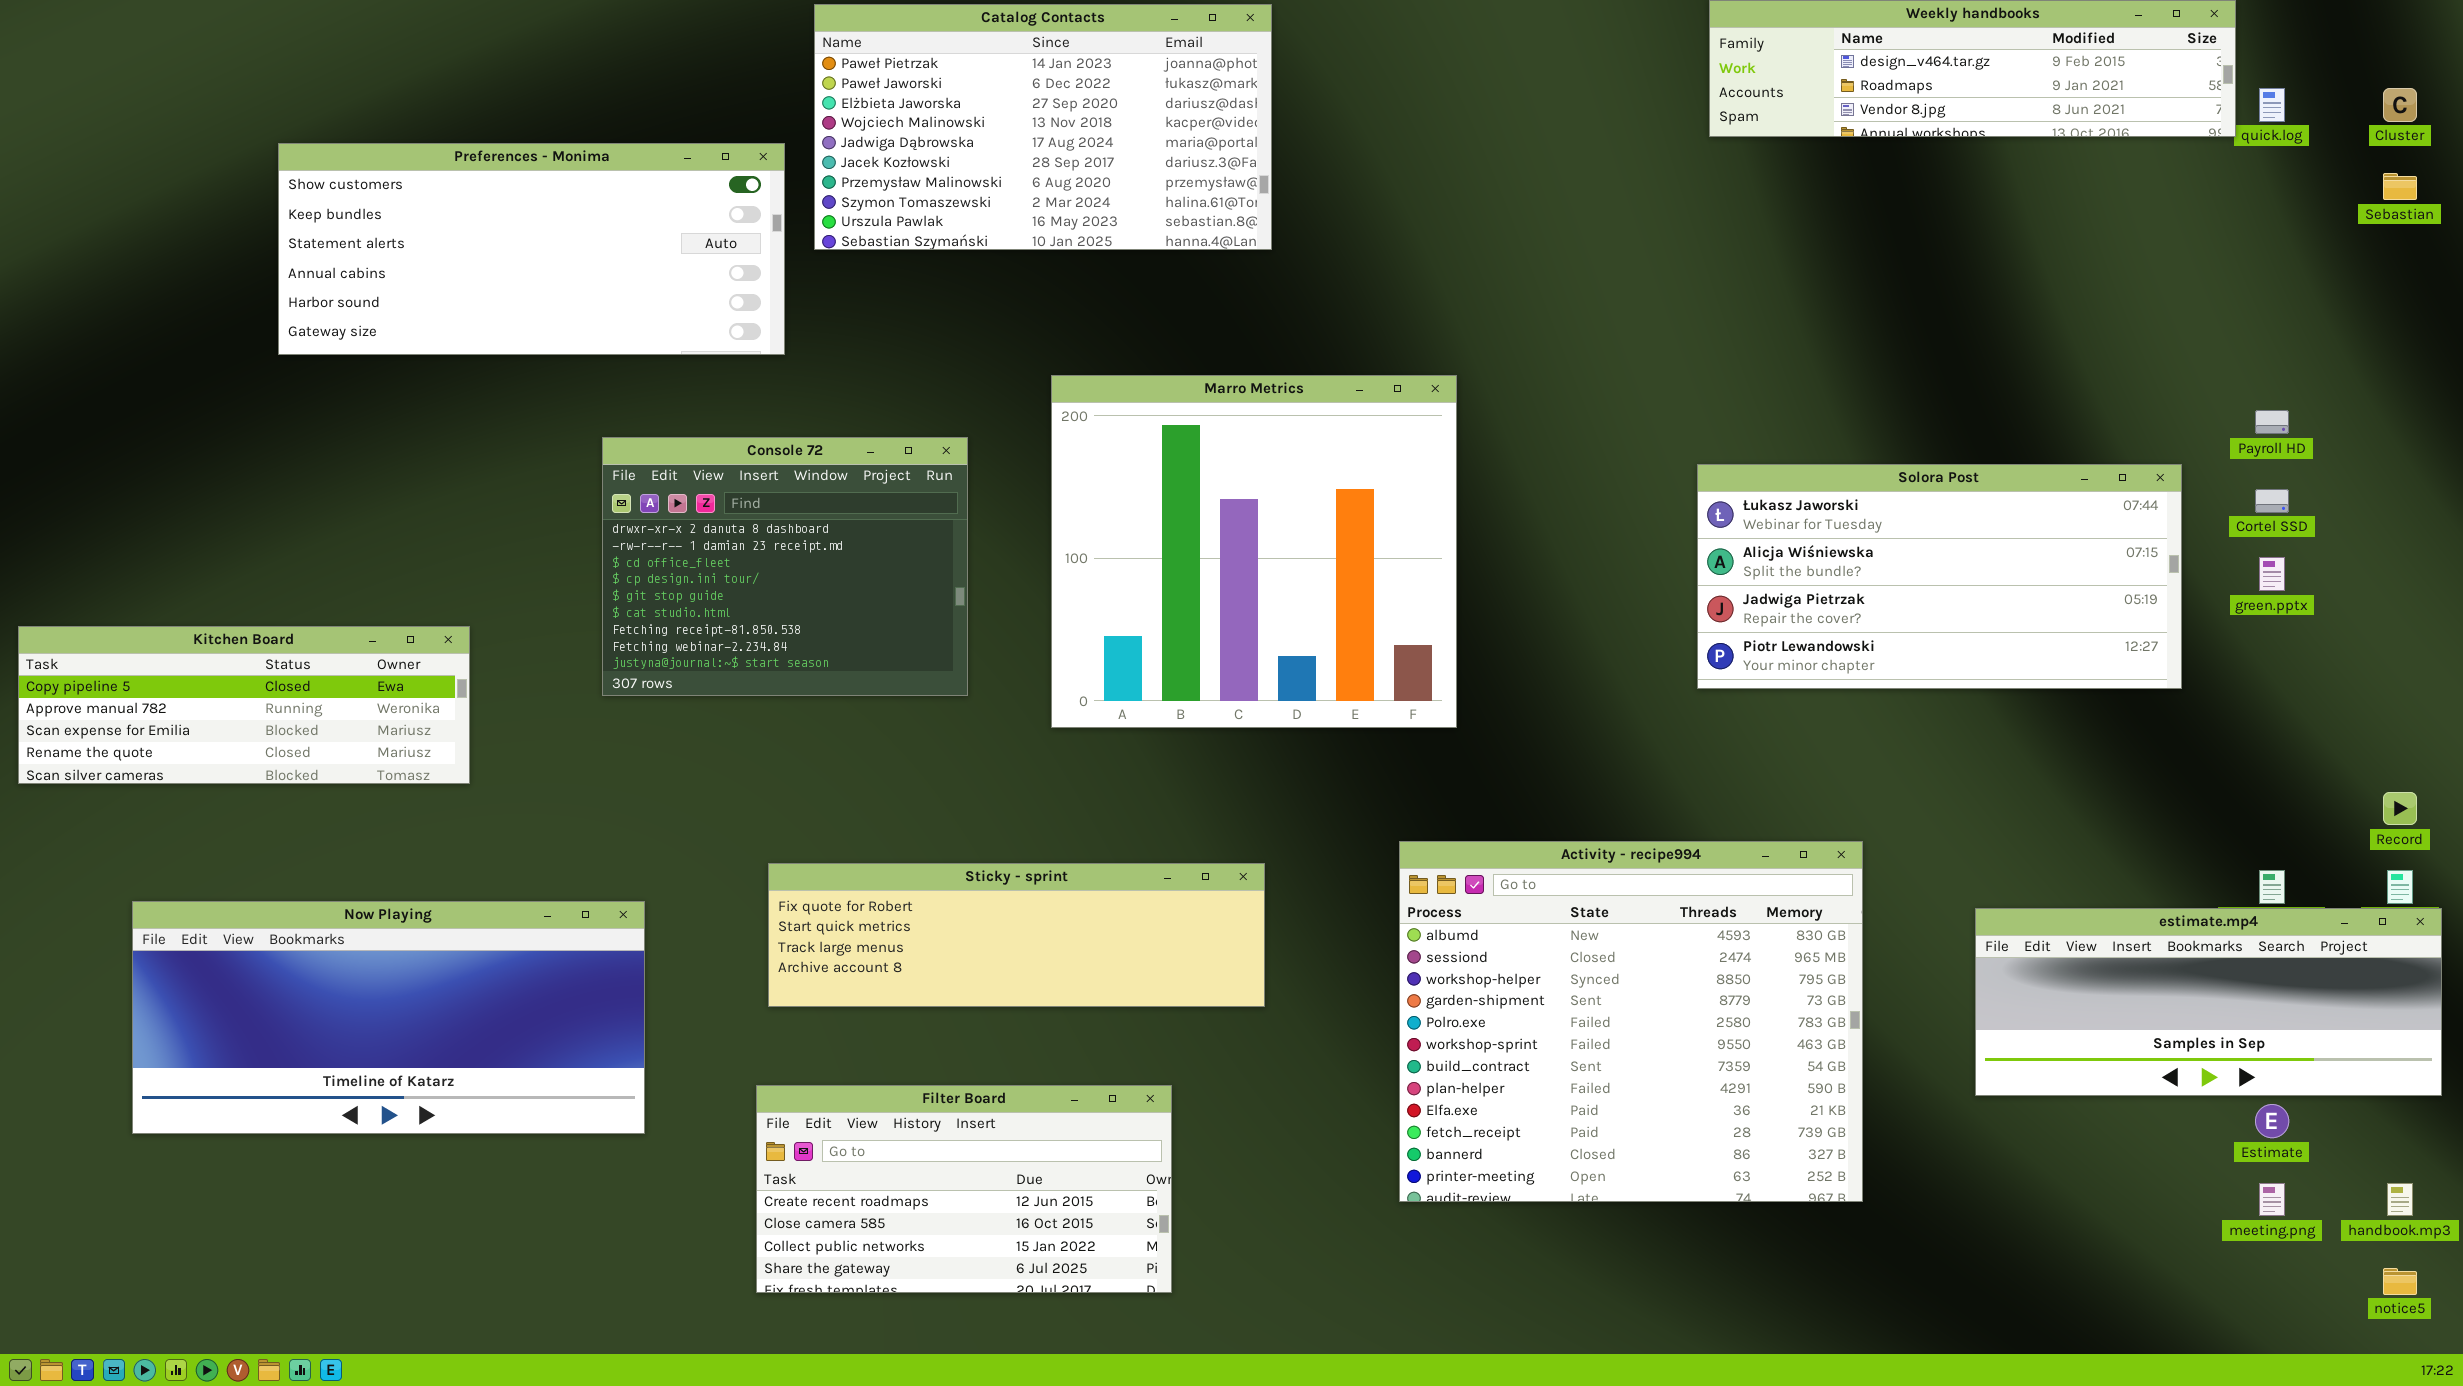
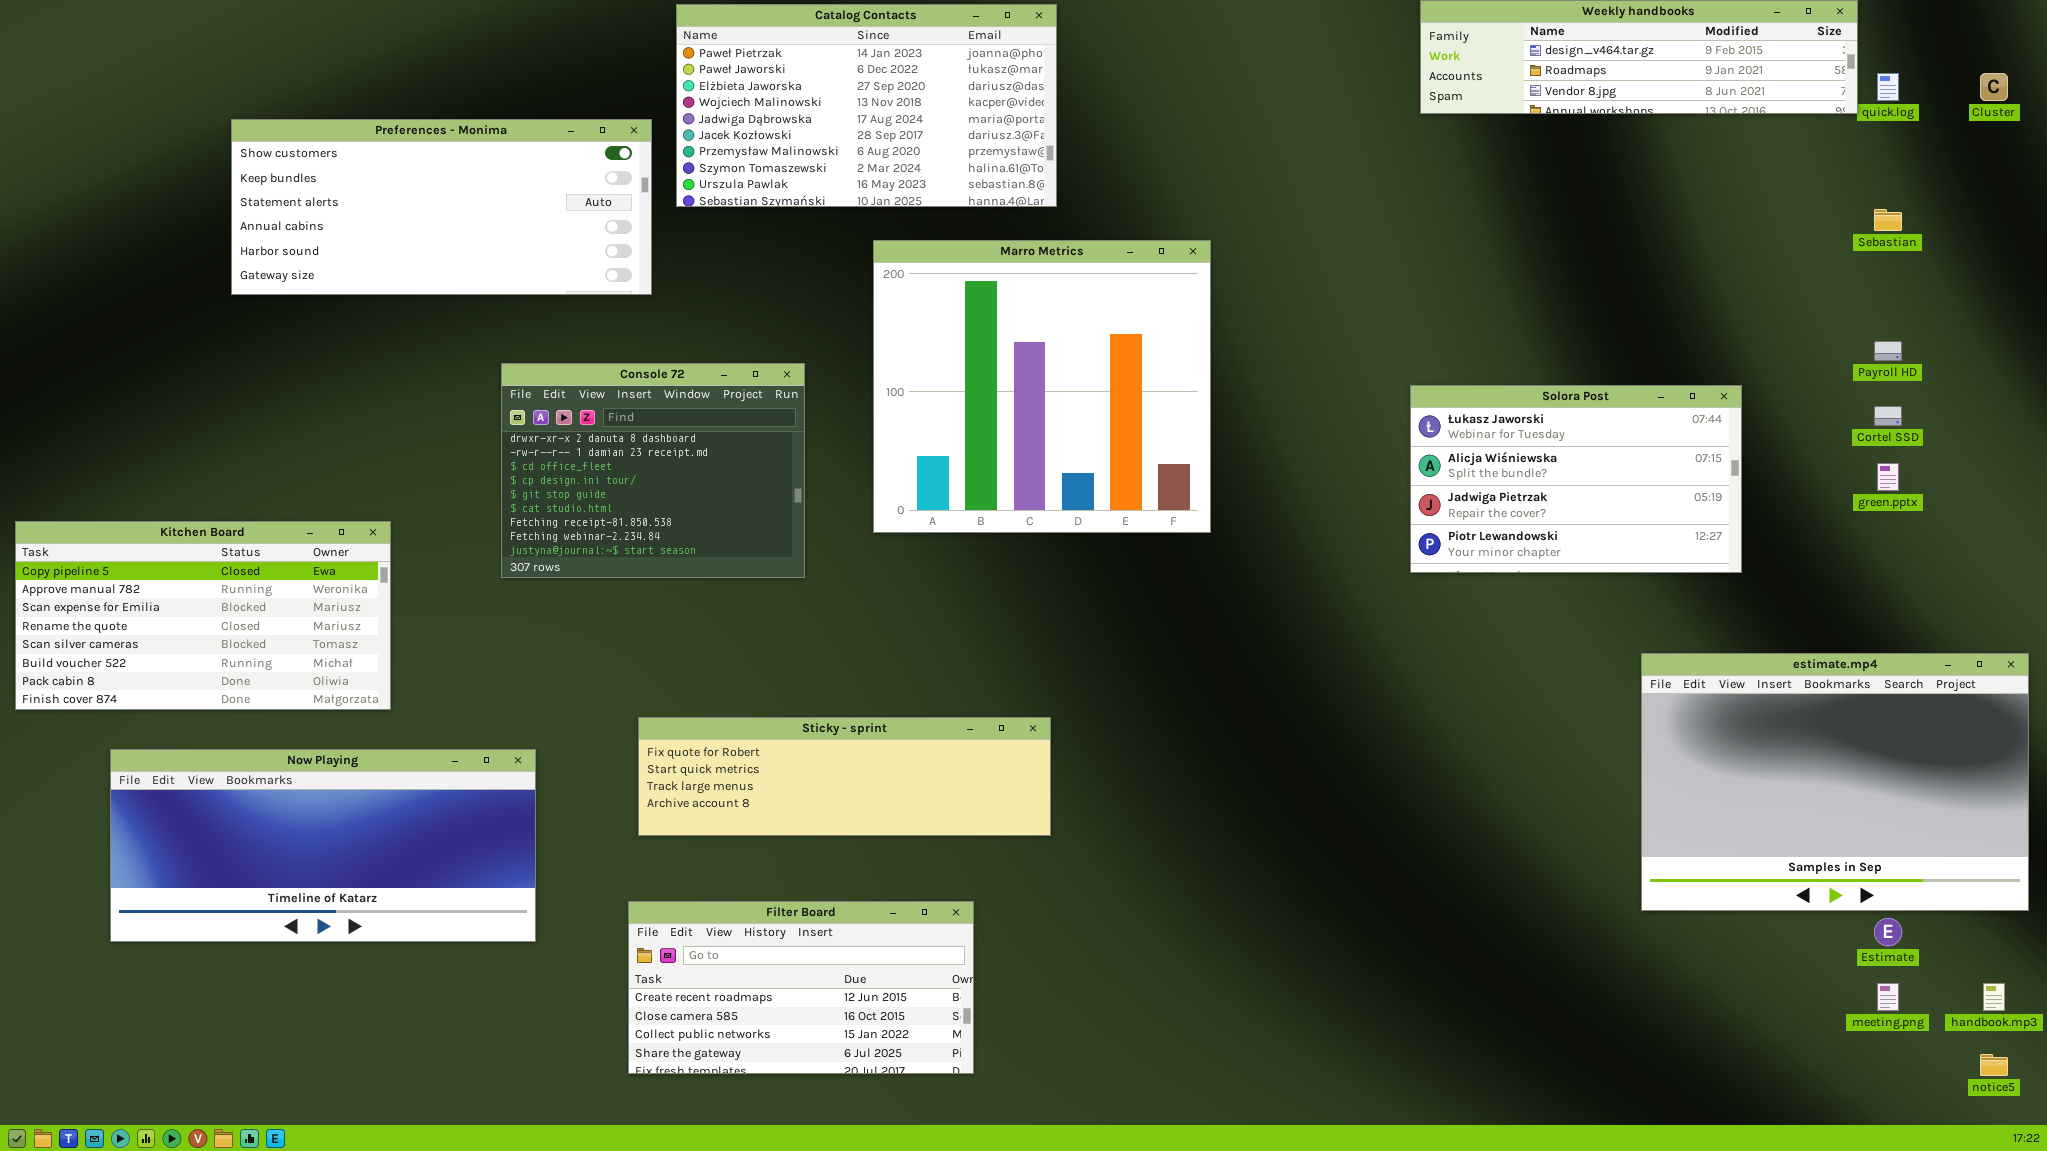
Sebastian: [2383,173,2417,200] -> [1874,209,1902,231], moved
Marro Metrics: [1051,375,1457,728] -> [873,240,1211,533], moved
Solora Post: [1697,464,2182,689] -> [1410,385,1742,573], resized
Kitchen Board: [18,626,470,784] -> [15,521,391,710], resized
Activity - recipe994: [1399,841,1863,1202] -> none, closed
estimate.mp4: [1975,908,2442,1096] -> [1641,653,2029,911], resized

